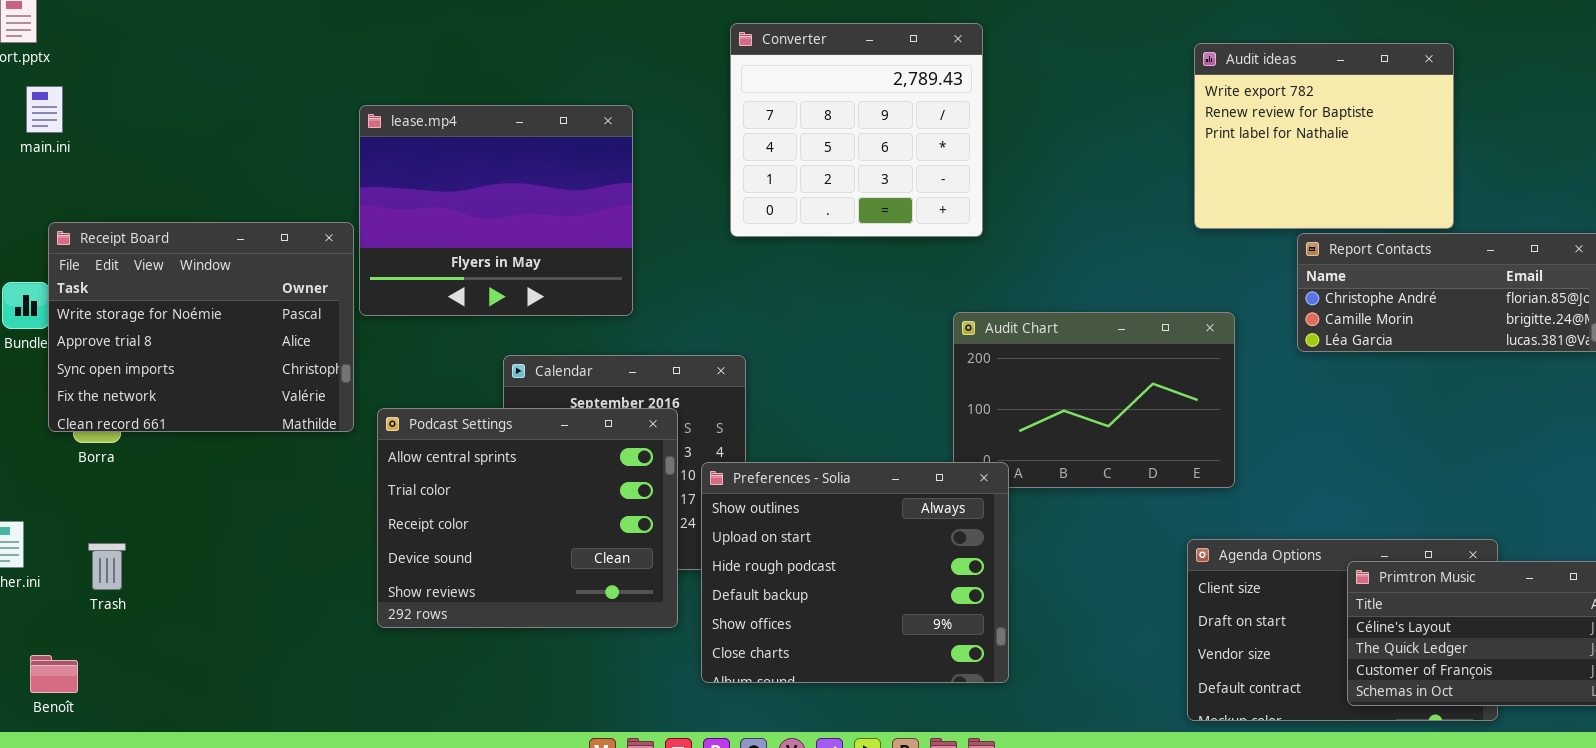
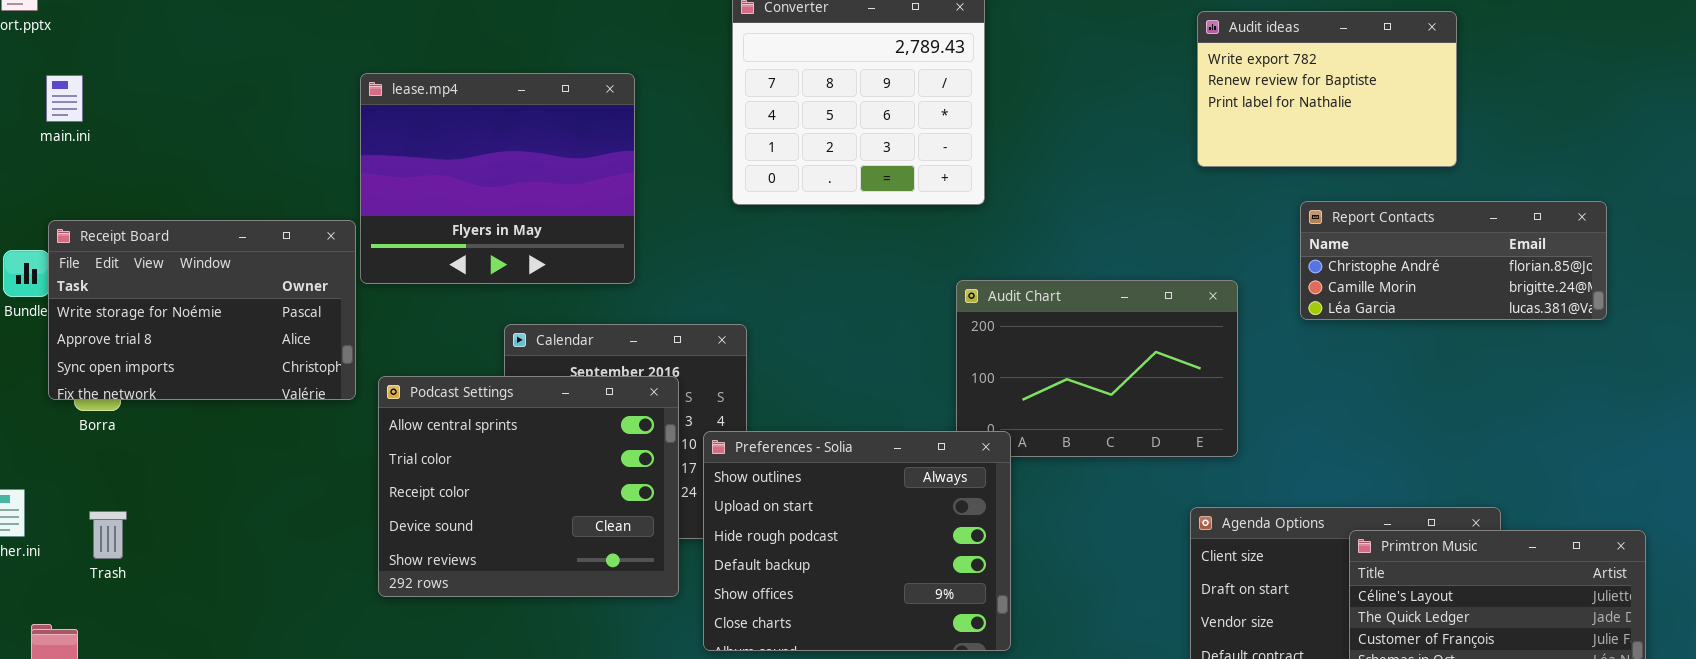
Audit ideas: [1194,43,1454,229] -> [1197,11,1457,167], resized
main.ini: [26,86,63,133] -> [46,75,83,122], moved
Receipt Board: [48,222,354,432] -> [48,220,356,400], resized

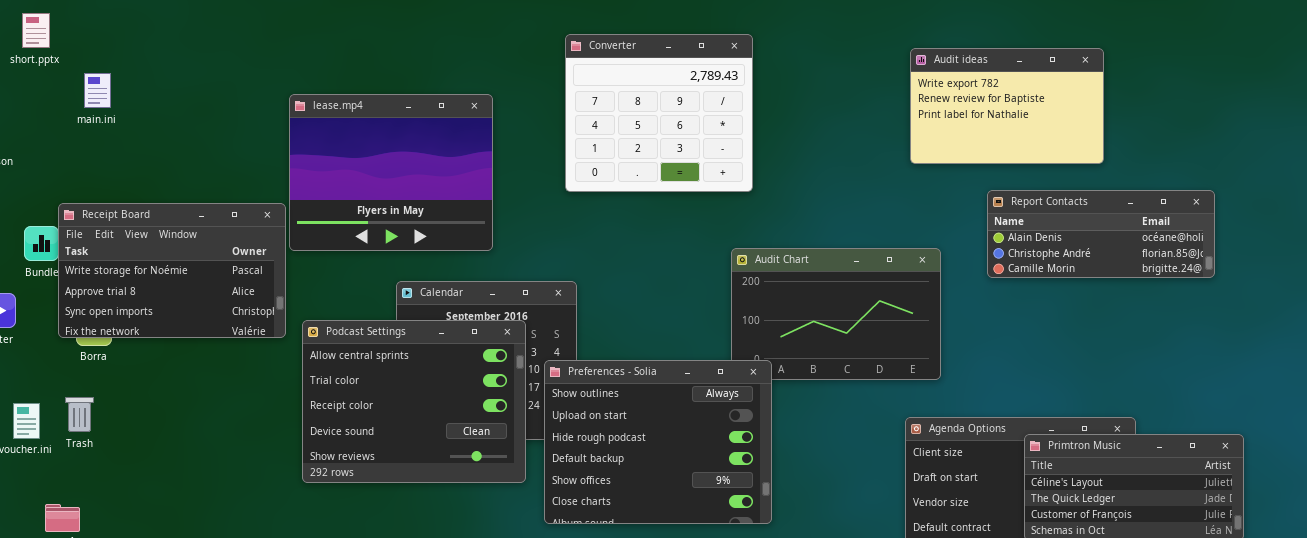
main.ini: [46,75,83,122] -> [84,73,111,108], moved
Report Contacts: [1300,201,1607,320] -> [987,190,1215,278], scrolled up 1 row
Trash: [89,511,127,559] -> [65,397,94,432], moved

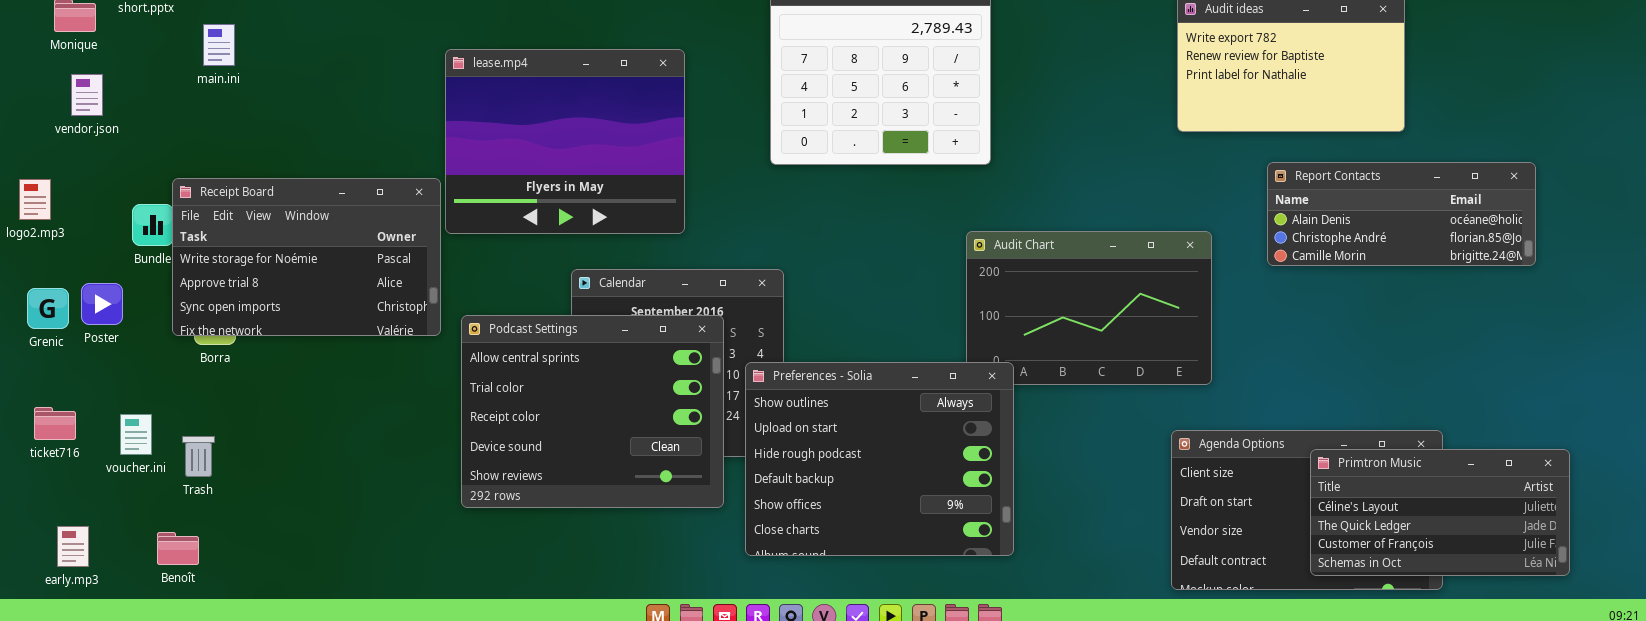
Trash: [65,397,94,432] -> [182,436,215,477], moved

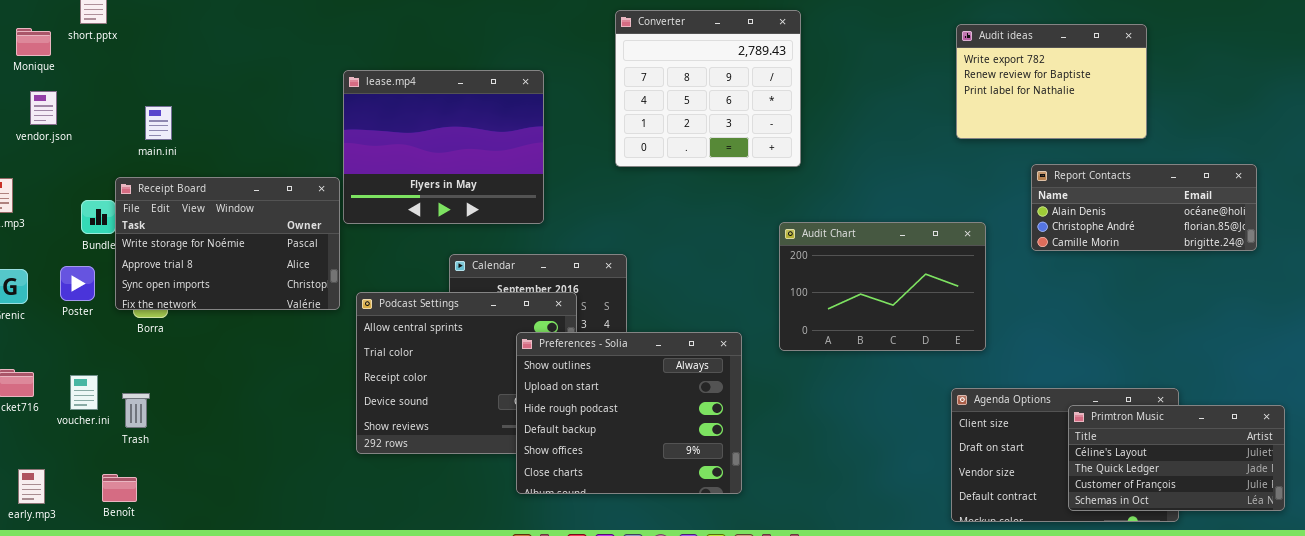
main.ini: [203,24,235,66] -> [145,106,172,140], moved
Poster: [81,283,123,325] -> [60,266,95,301], moved
Preferences - Solia: [745,362,1014,556] -> [516,332,742,494], moved

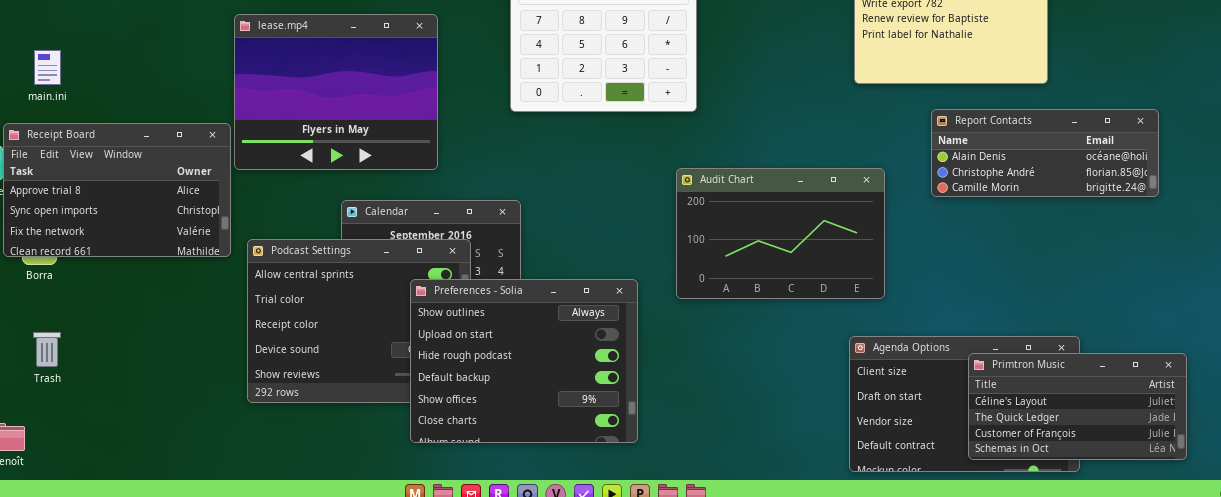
Receipt Board: [115,177,340,310] -> [3,123,231,257], scrolled down 1 row
Trash: [122,393,150,428] -> [33,332,61,367], moved

